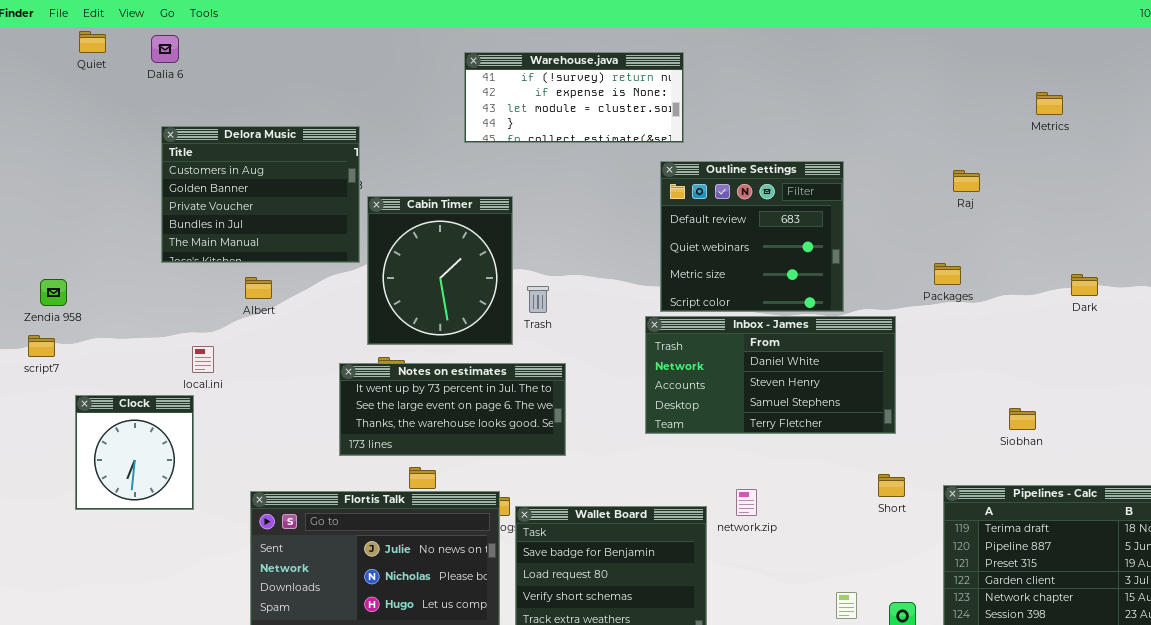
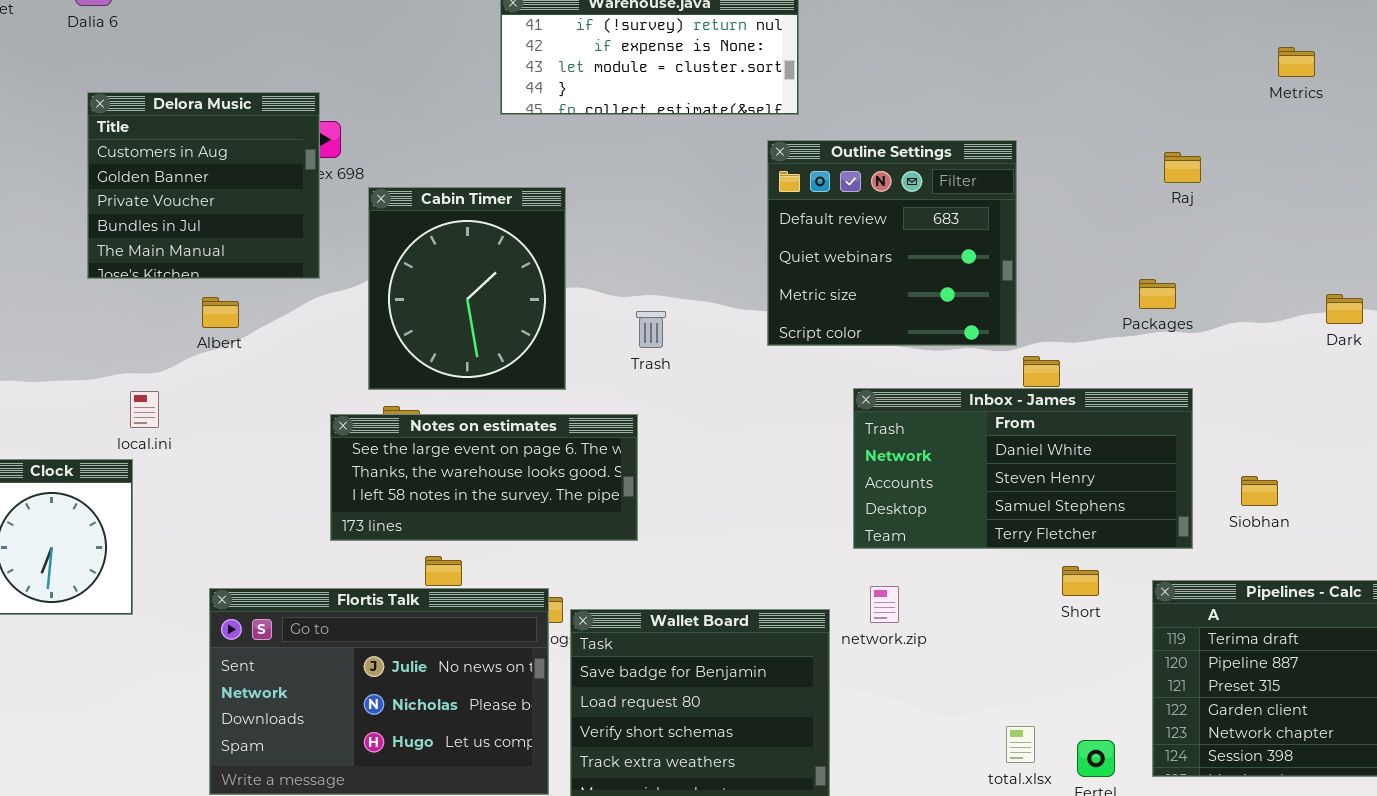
Delora Music: [161,126,360,263] -> [87,92,320,279], resized
Trash: [527,286,549,313] -> [636,311,666,348], moved
Inbox - James: [645,316,896,434] -> [853,388,1193,549], moved
Notes on estimates: [339,363,566,456] -> [330,414,638,541], scrolled down 1 row

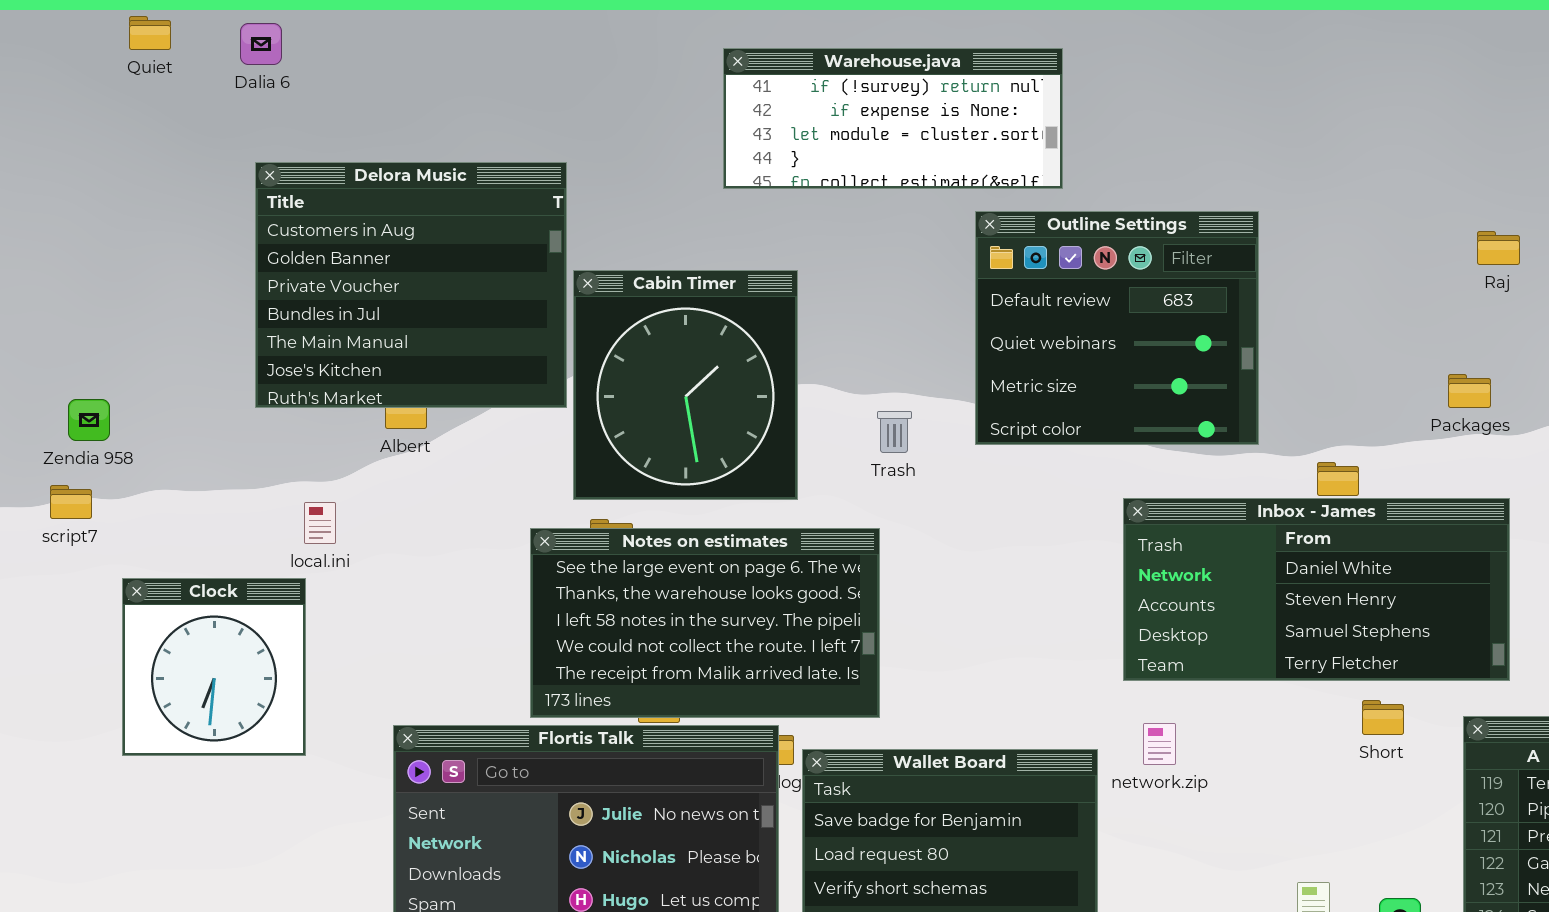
Delora Music: [87,92,320,279] -> [255,162,567,408], resized
Outline Settings: [767,140,1017,346] -> [975,211,1259,445], moved
Notes on estimates: [330,414,638,541] -> [530,528,880,718], resized

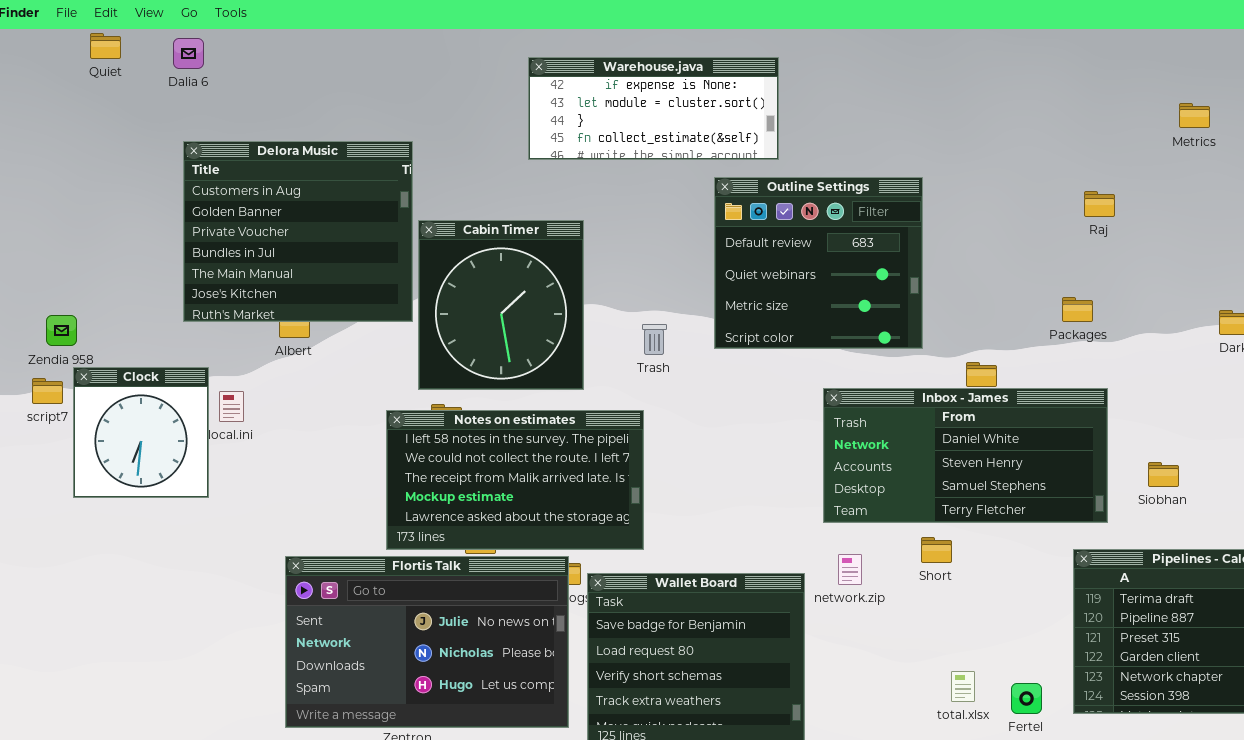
Warehouse.java: [723,48,1063,189] -> [528,57,779,160], scrolled down 1 row
Notes on estimates: [530,528,880,718] -> [386,410,644,550], scrolled down 2 rows
Clock: [122,578,306,756] -> [73,367,209,498], moved
Short: [1362,700,1404,735] -> [921,537,952,563], moved

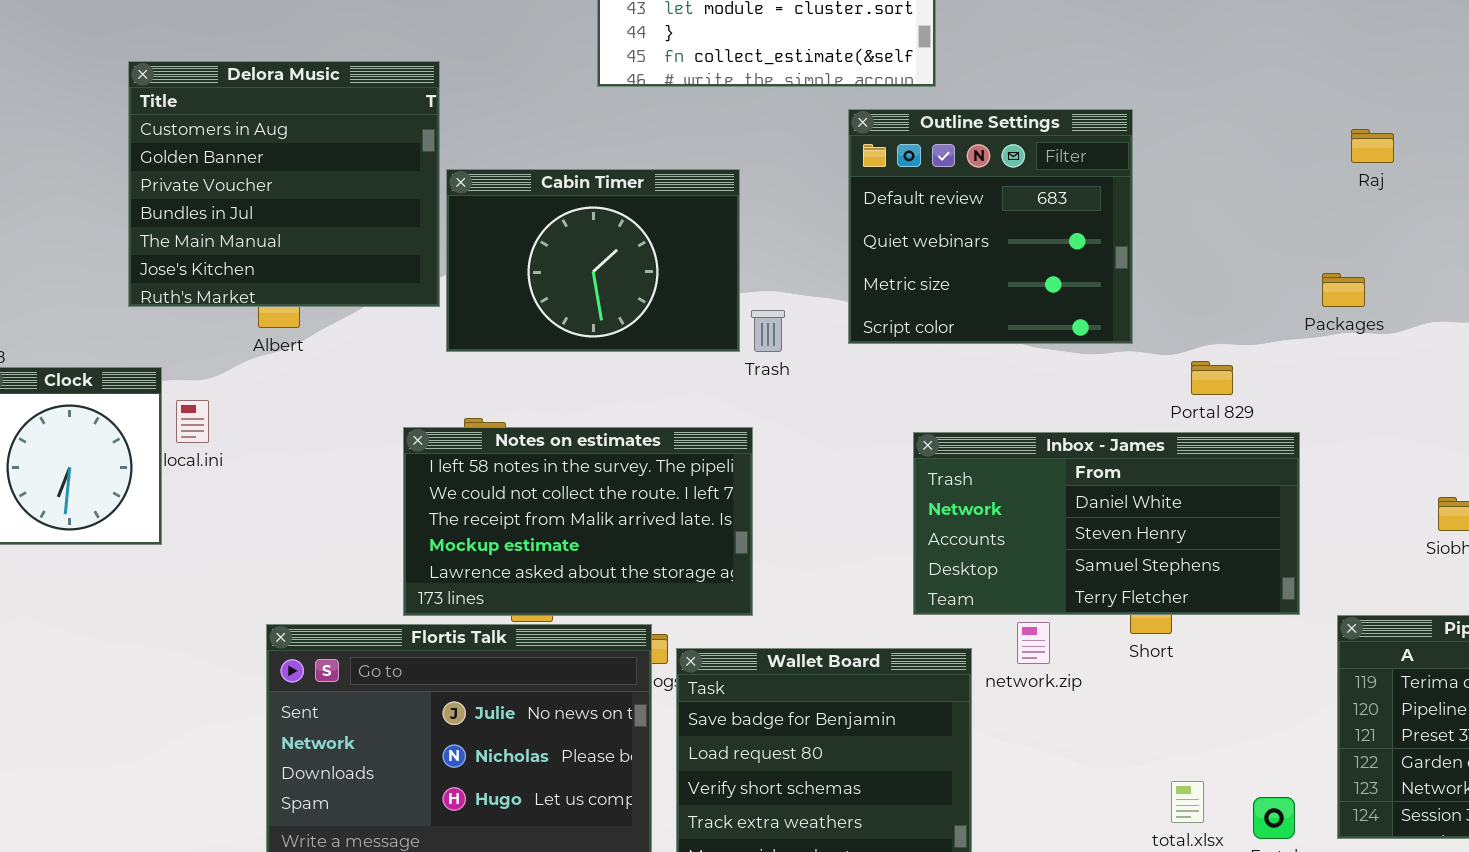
Cabin Timer: [418,220,584,390] -> [446,169,740,352], resized
Inbox - James: [823,388,1108,523] -> [913,432,1300,615], moved

